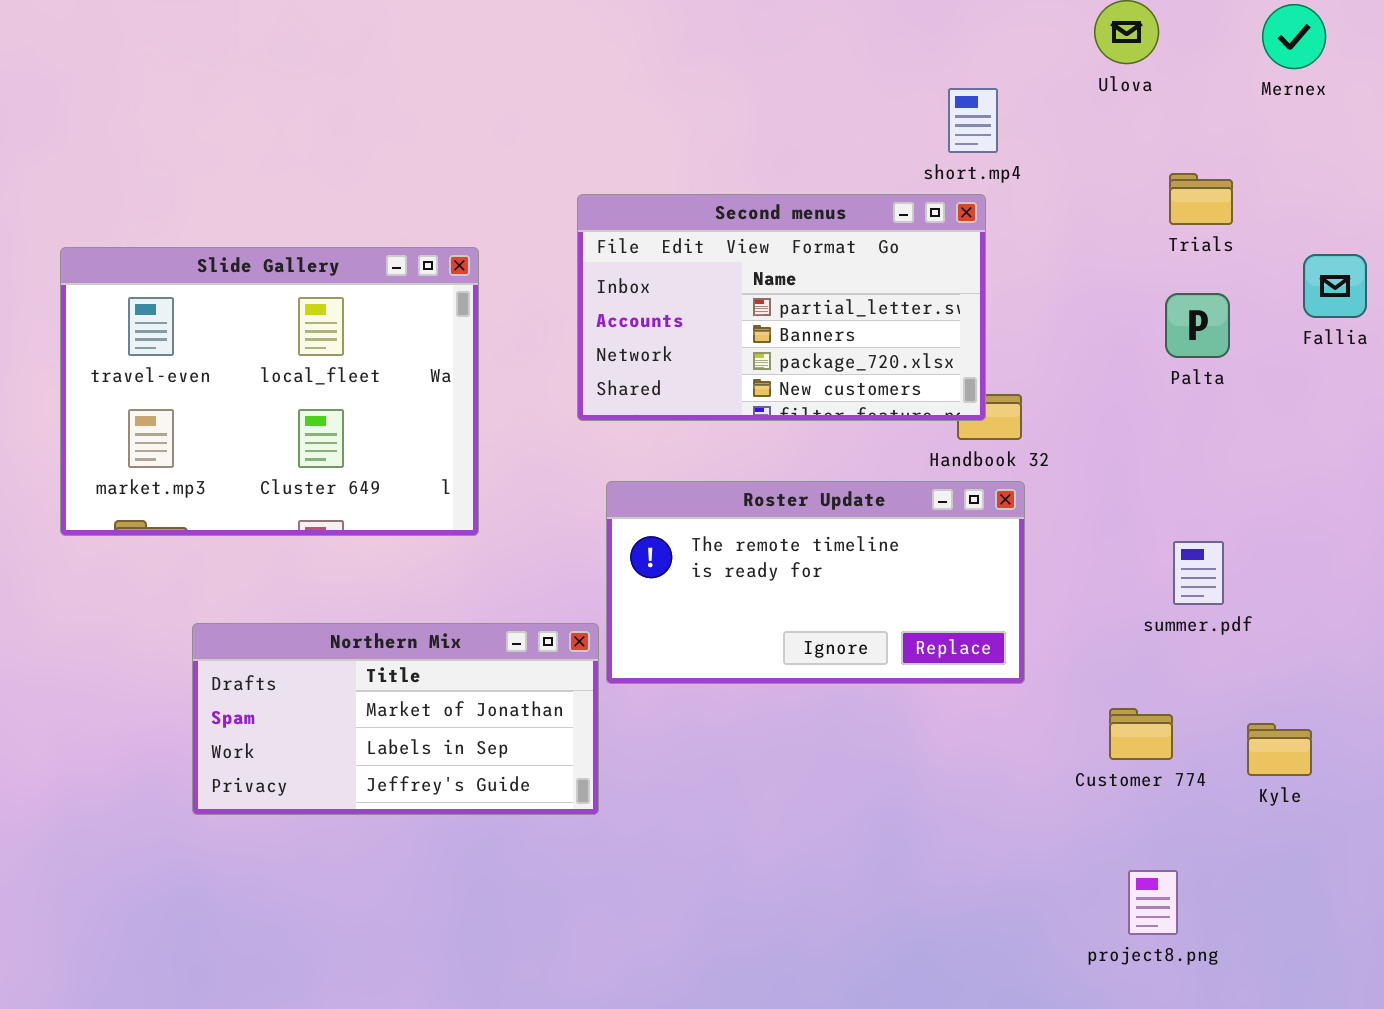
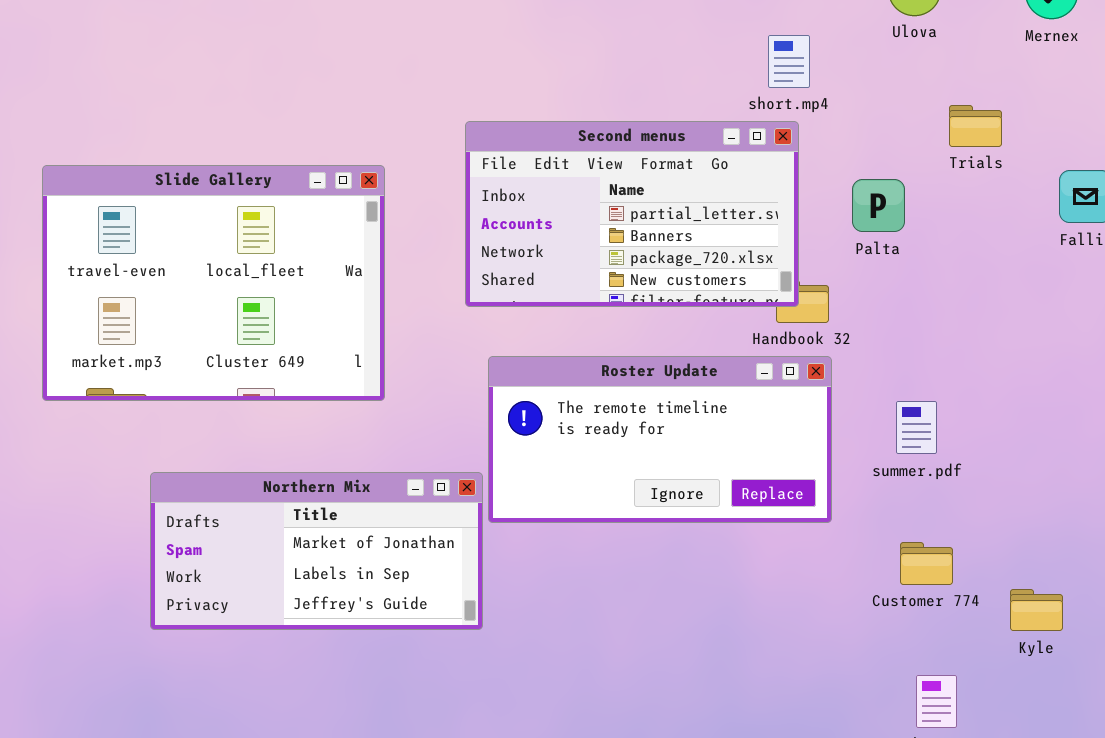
Palta: [1165,293,1230,358] -> [852,179,905,232], moved
summer.pdf: [1173,541,1224,605] -> [896,401,937,454], moved
Kyle: [1247,723,1312,776] -> [1010,589,1063,631], moved

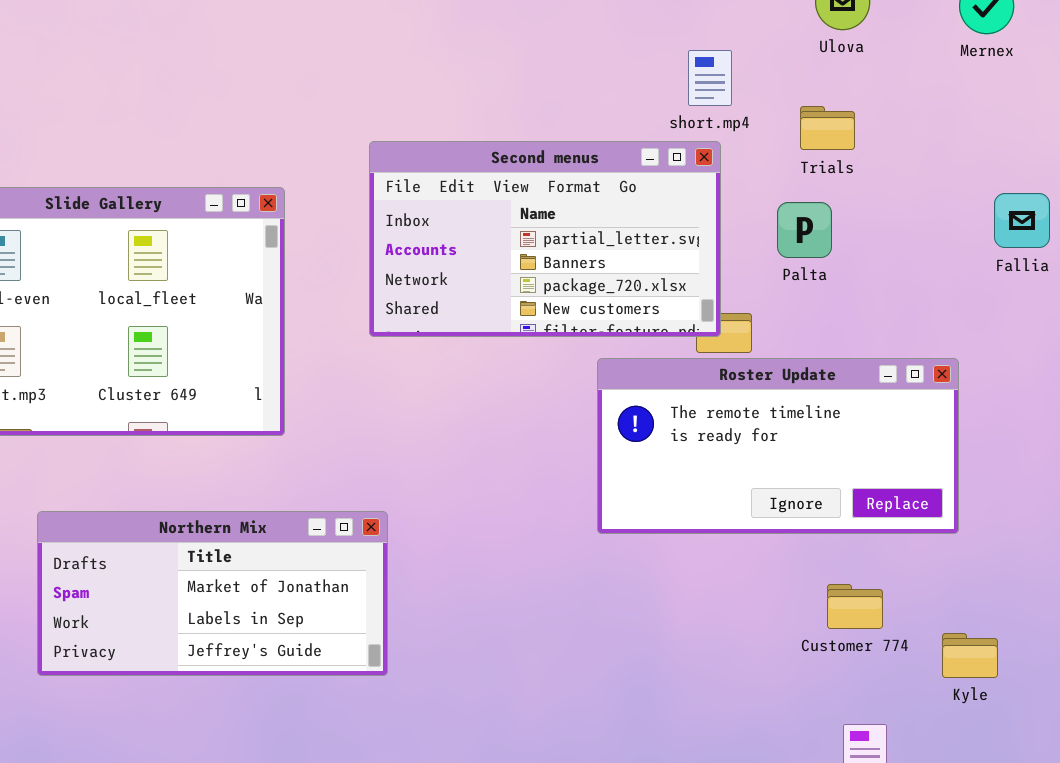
Trials: [949,105,1002,147] -> [800,106,855,150], moved
Roster Update: [488,356,832,523] -> [597,358,959,534], moved

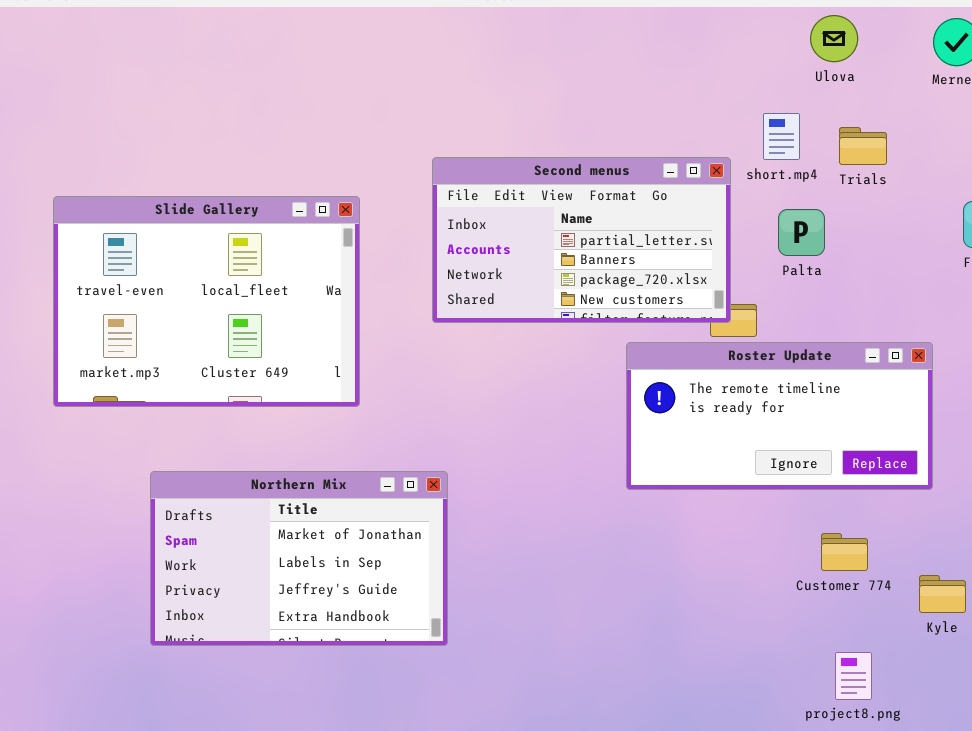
short.mp4: [688,50,732,106] -> [763,113,800,160], moved
Trials: [800,106,855,150] -> [839,127,887,165], moved
Northern Mix: [37,511,388,676] -> [150,471,448,646], resized

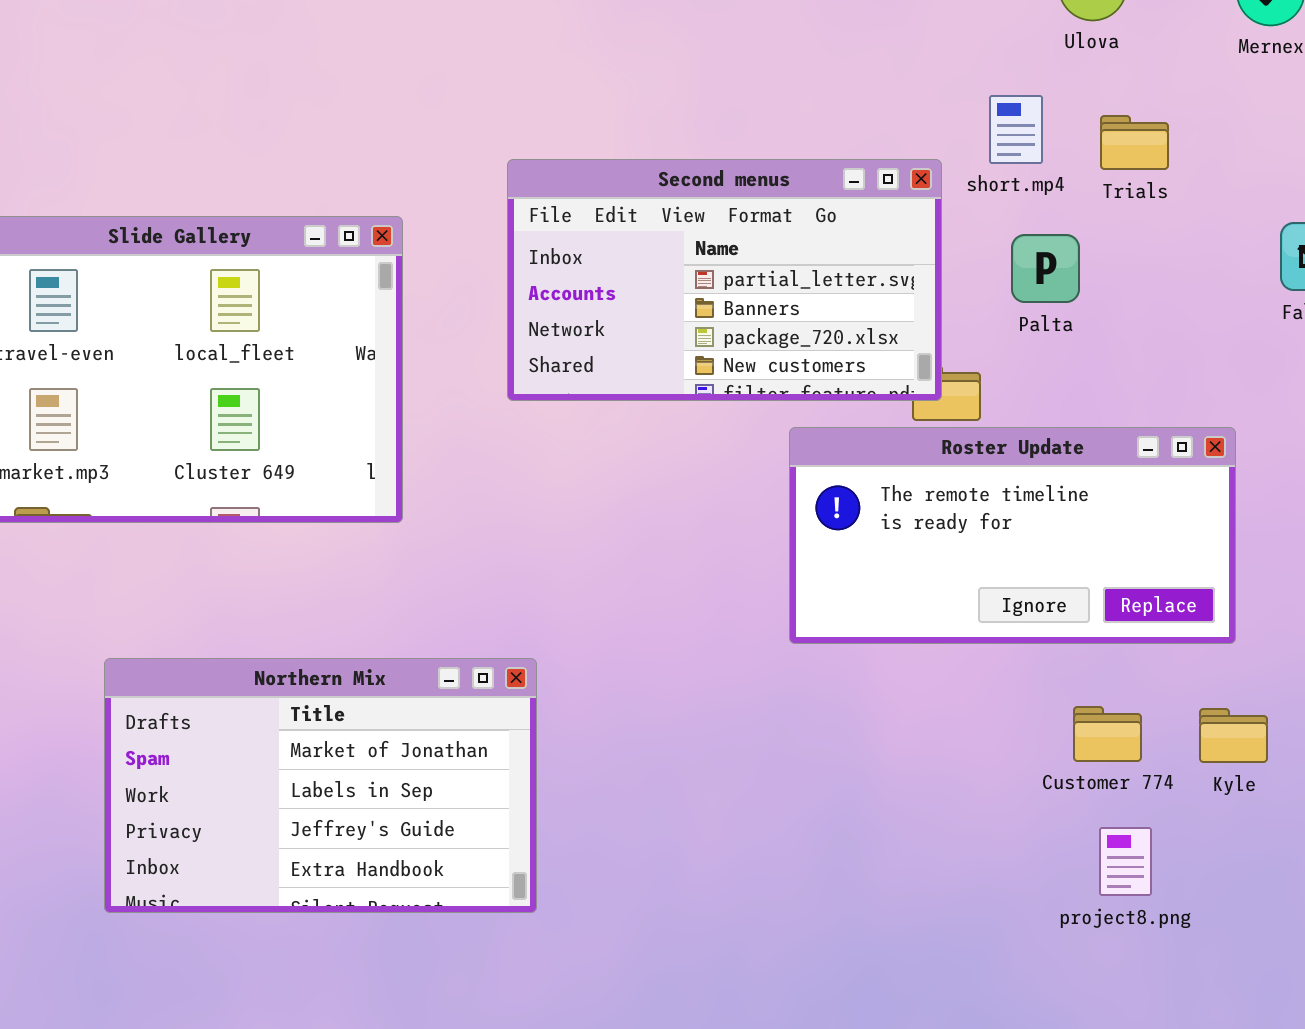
Northern Mix: [150,471,448,646] -> [104,658,537,913], moved
Kyle: [919,575,966,613] -> [1199,708,1268,763], moved
project8.png: [835,652,872,700] -> [1099,827,1152,896], moved

